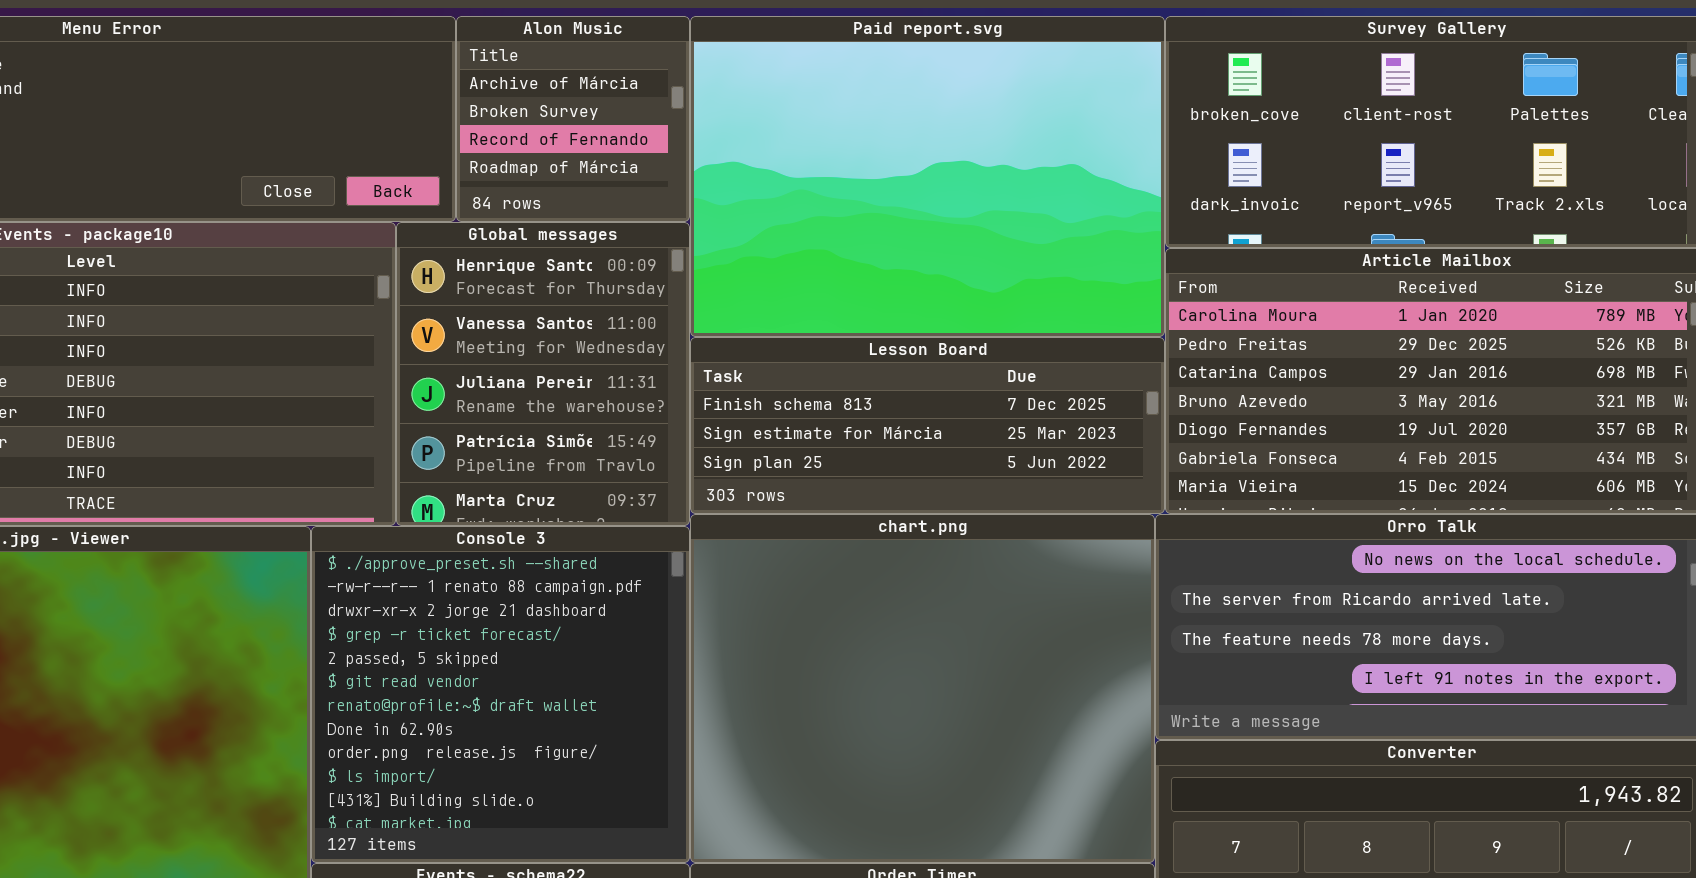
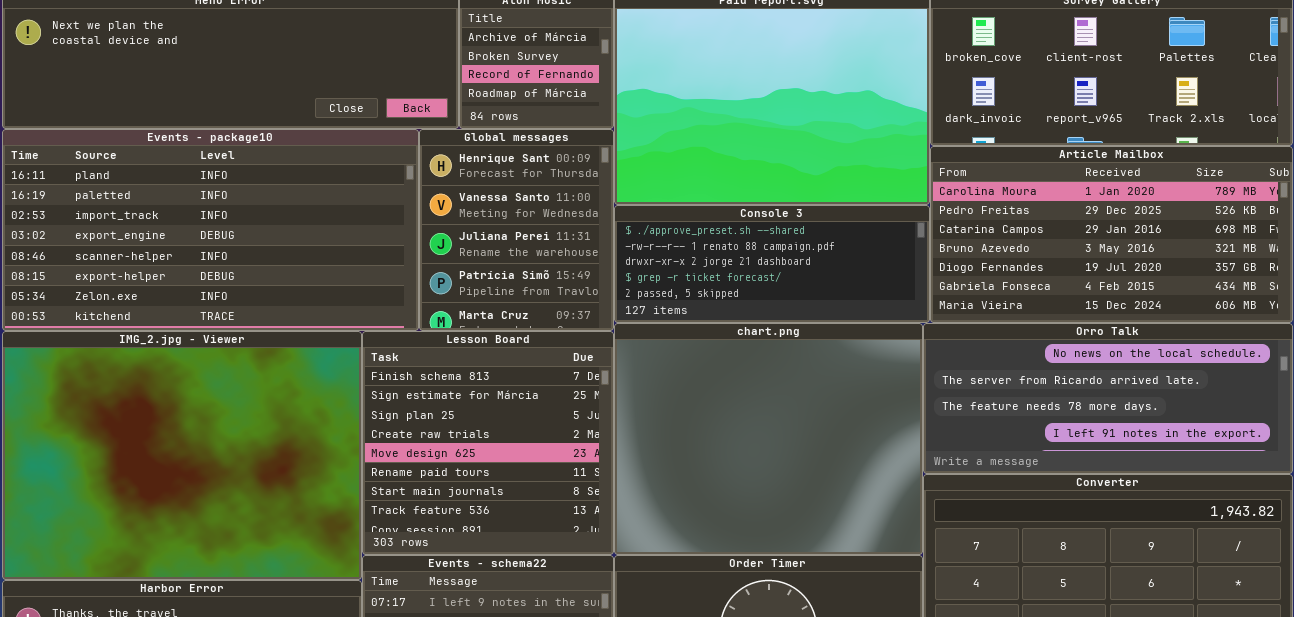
Lesson Board: [690,337,1165,514] -> [362,331,614,555], moved, resized
Console 3: [311,526,690,863] -> [614,205,930,323], moved, resized

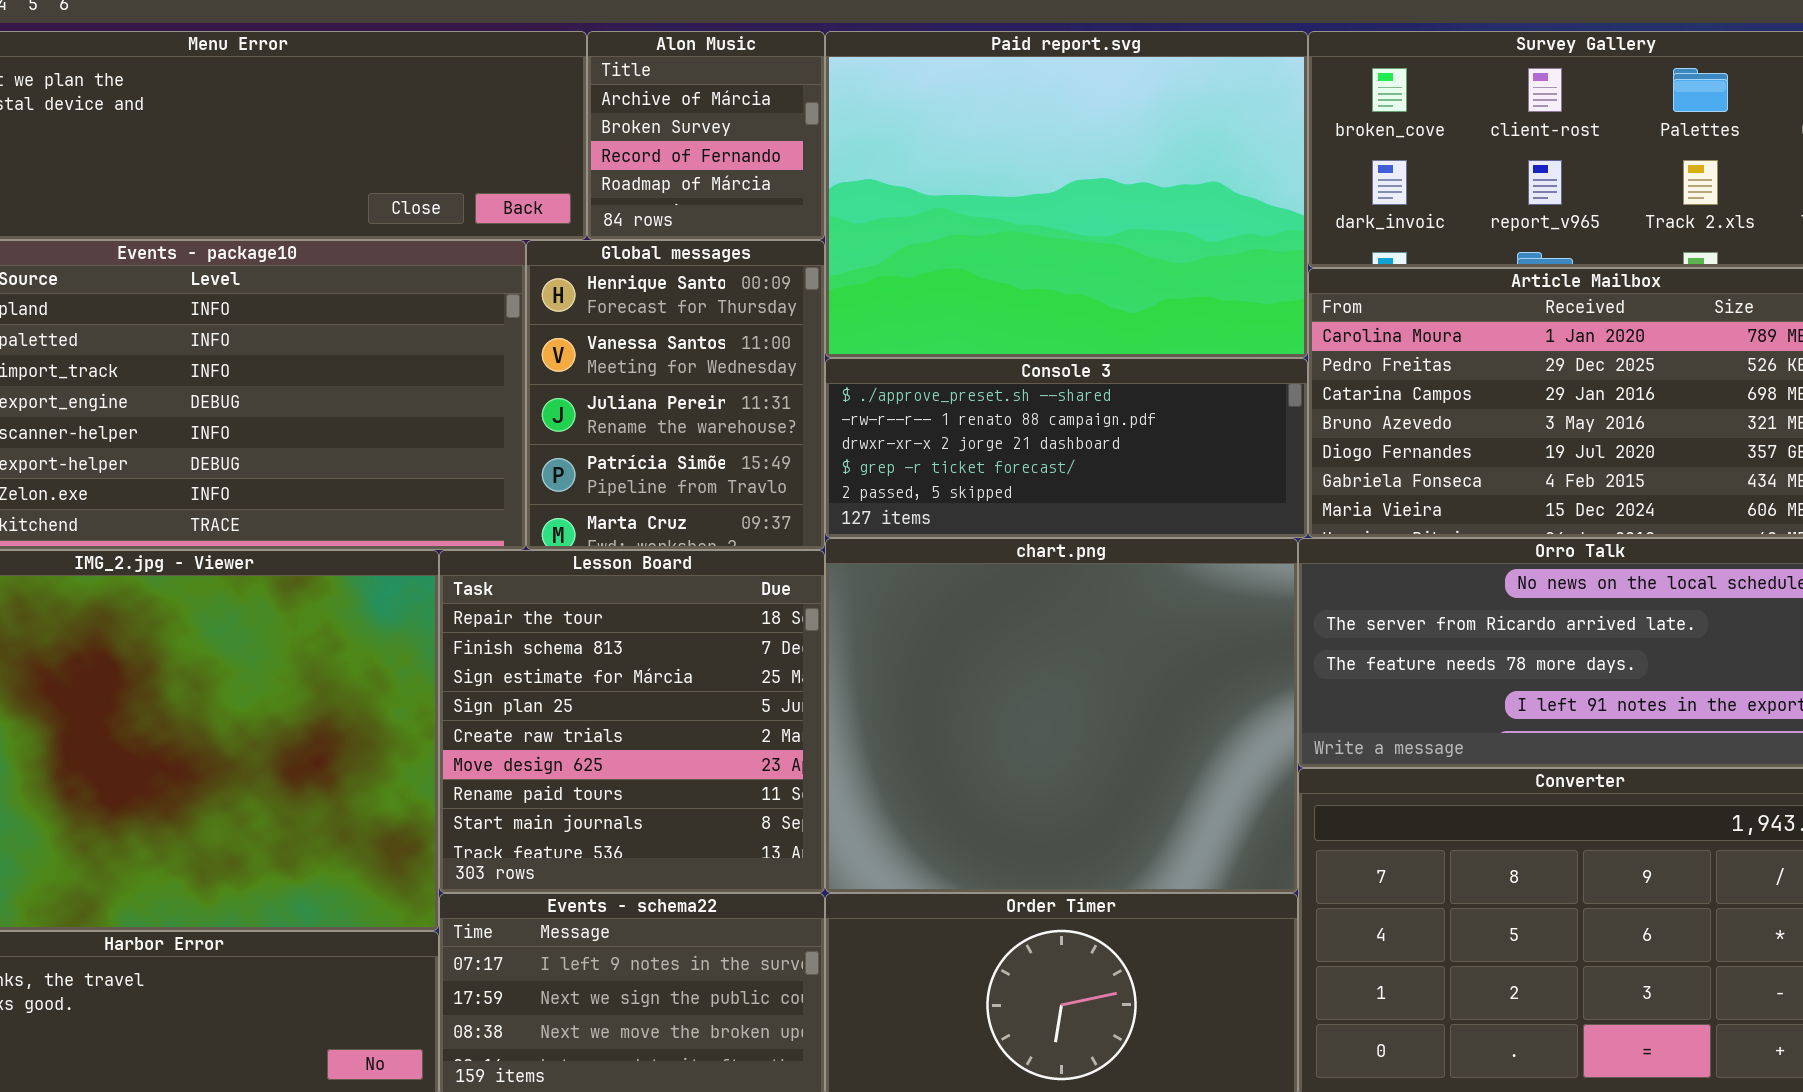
Lesson Board: [362,331,614,555] -> [439,550,825,893], scrolled up 1 row

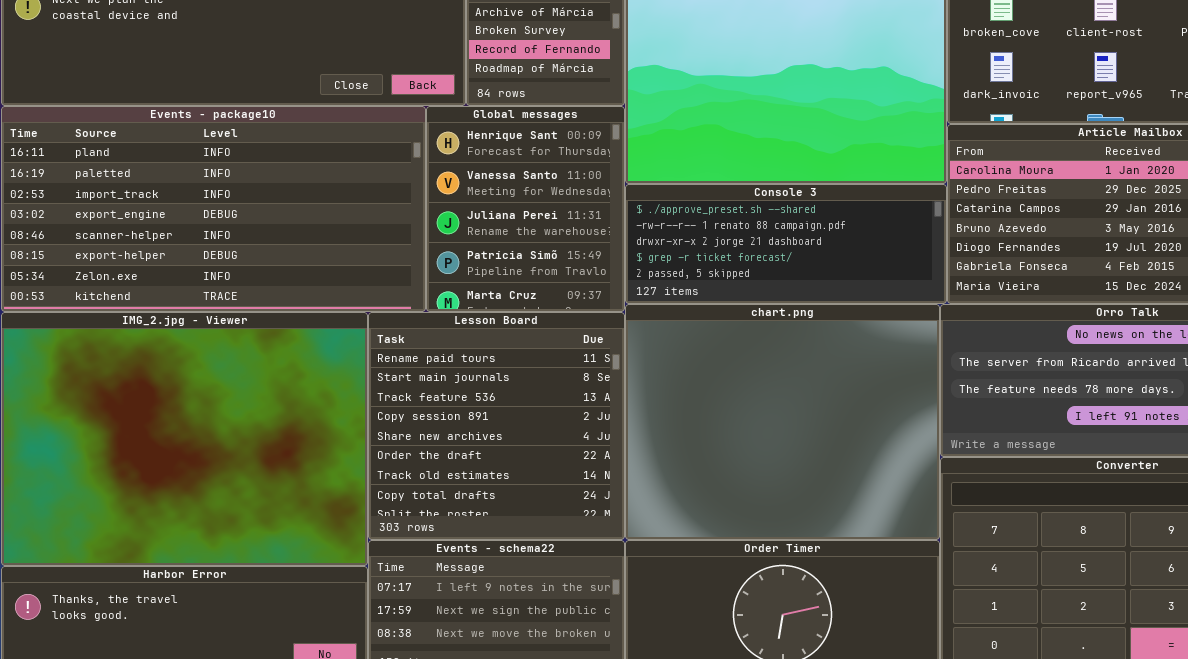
Lesson Board: [439,550,825,893] -> [368,312,625,540], scrolled down 6 rows

